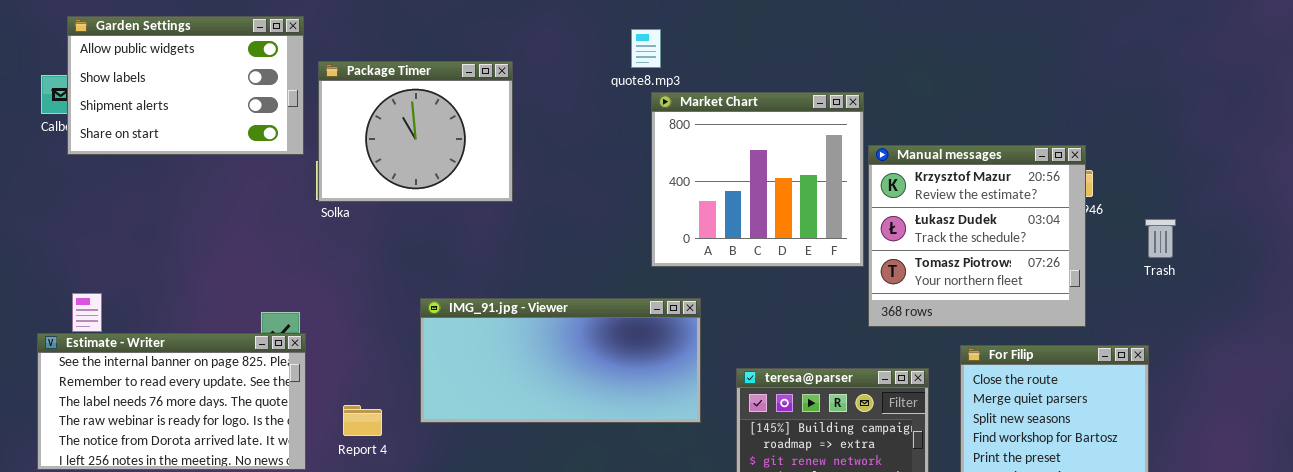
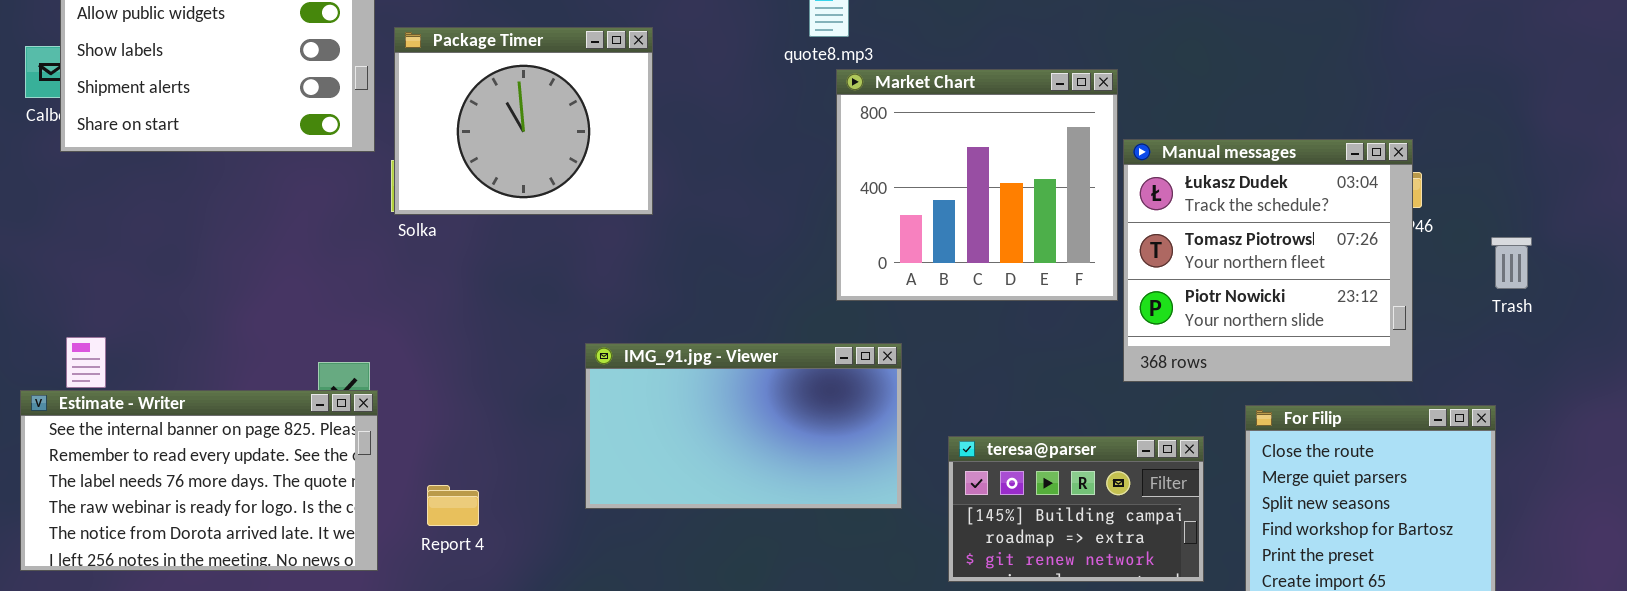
Manual messages: [868,145,1086,327] -> [1123,139,1413,382], scrolled down 1 row
IMG_91.jpg - Viewer: [420,298,701,423] -> [585,343,902,509], resized

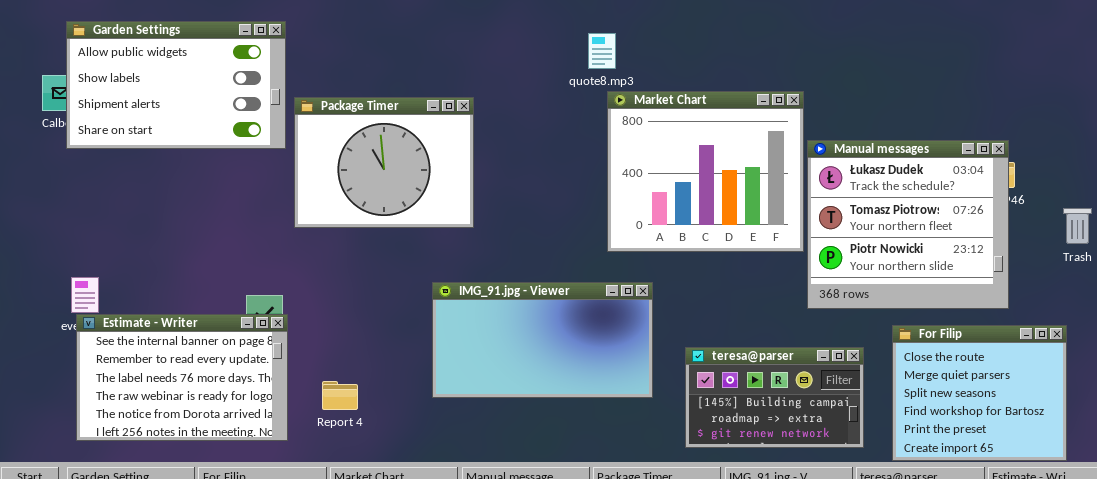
Package Timer: [394,27,653,215] -> [294,97,474,228], moved
Estimate - Writer: [20,390,378,571] -> [76,314,288,441], resized

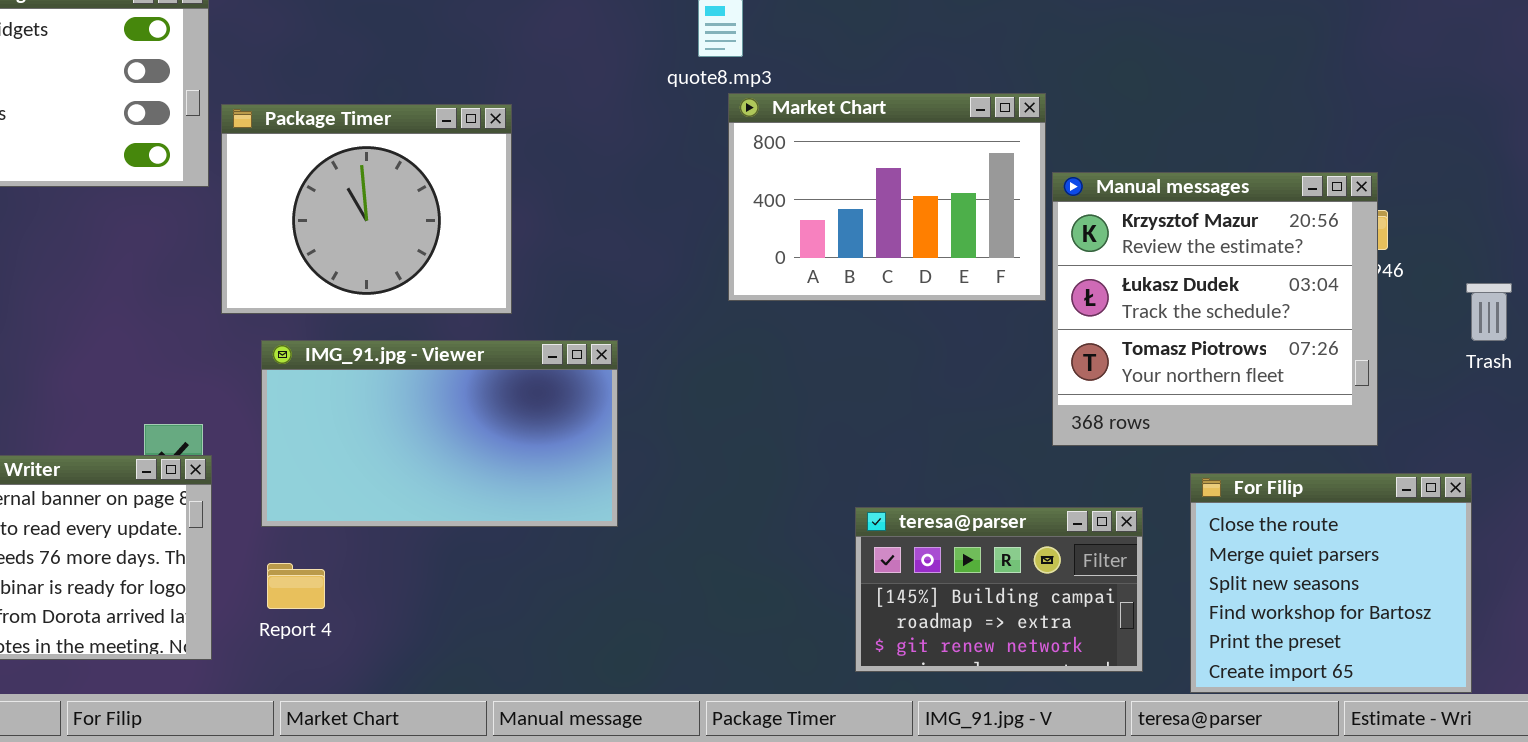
Market Chart: [607,91,804,252] -> [728,93,1046,301], resized
Manual messages: [807,140,1009,309] -> [1052,172,1378,446], scrolled up 1 row
IMG_91.jpg - Viewer: [432,282,653,398] -> [261,340,618,527], moved

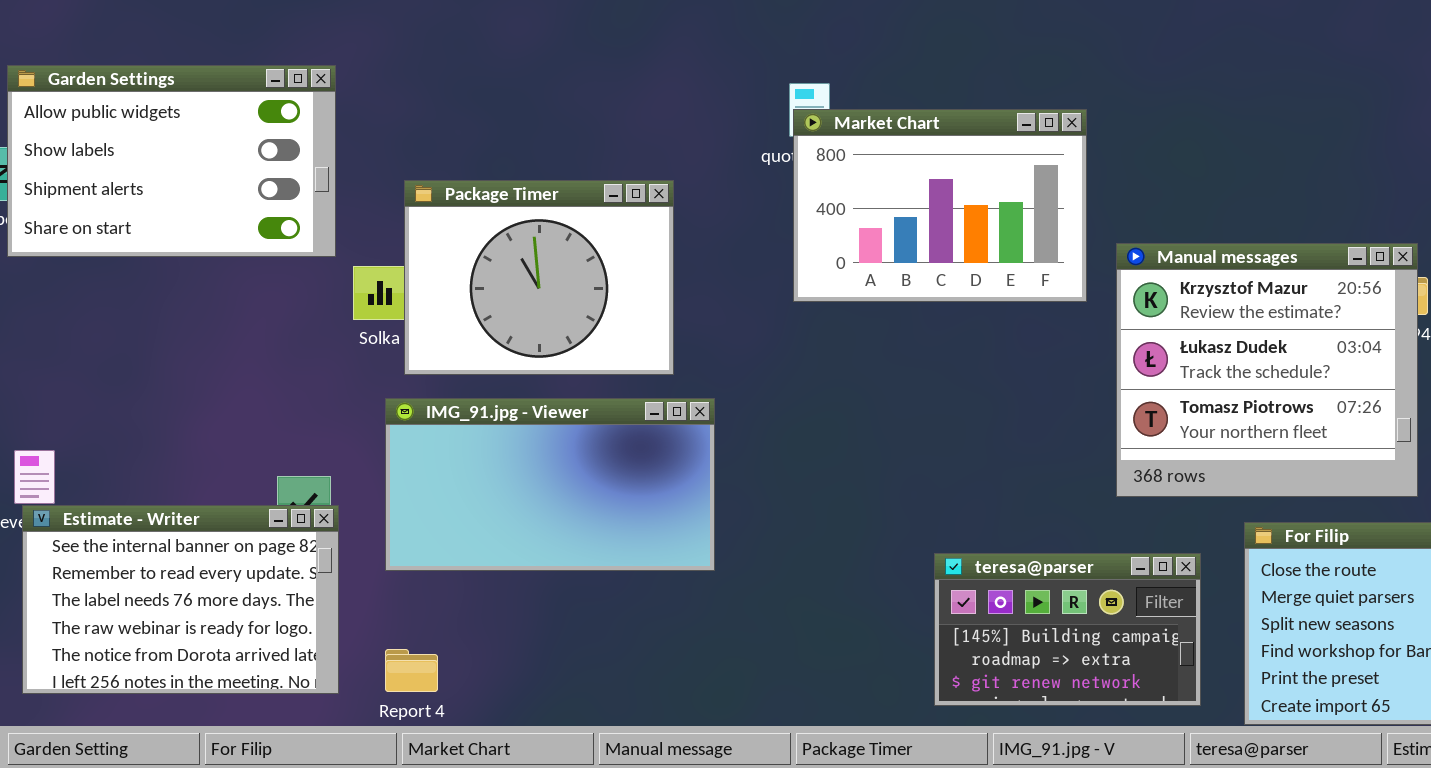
Market Chart: [728,93,1046,301] -> [793,109,1087,302], moved
Package Timer: [221,104,512,314] -> [404,180,674,375], moved
Report 4: [267,563,325,609] -> [385,649,438,692], moved

